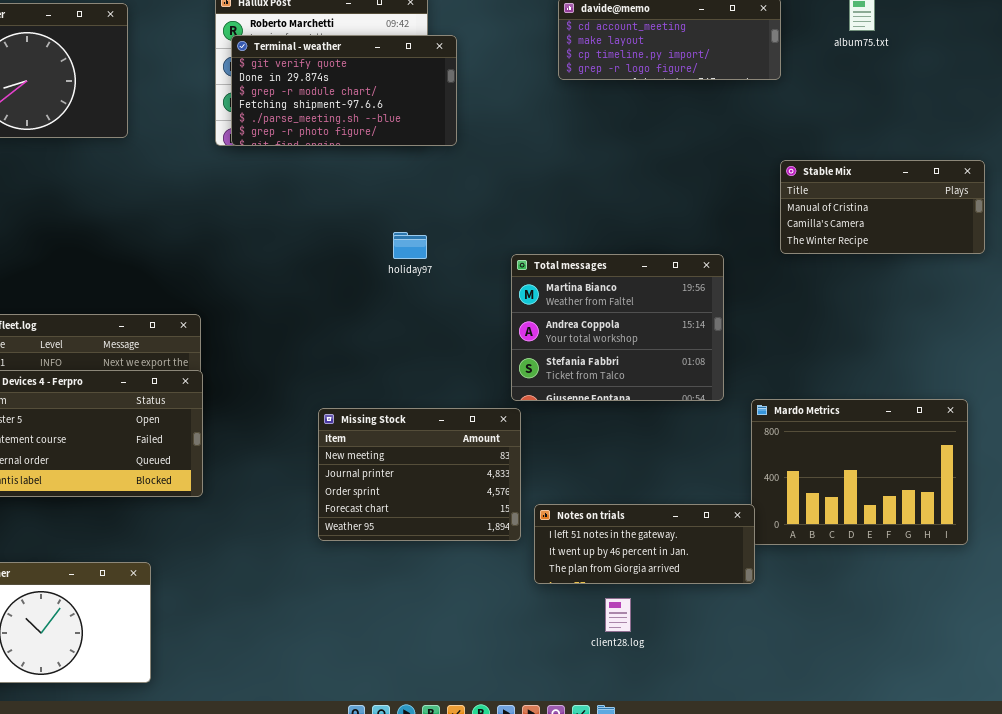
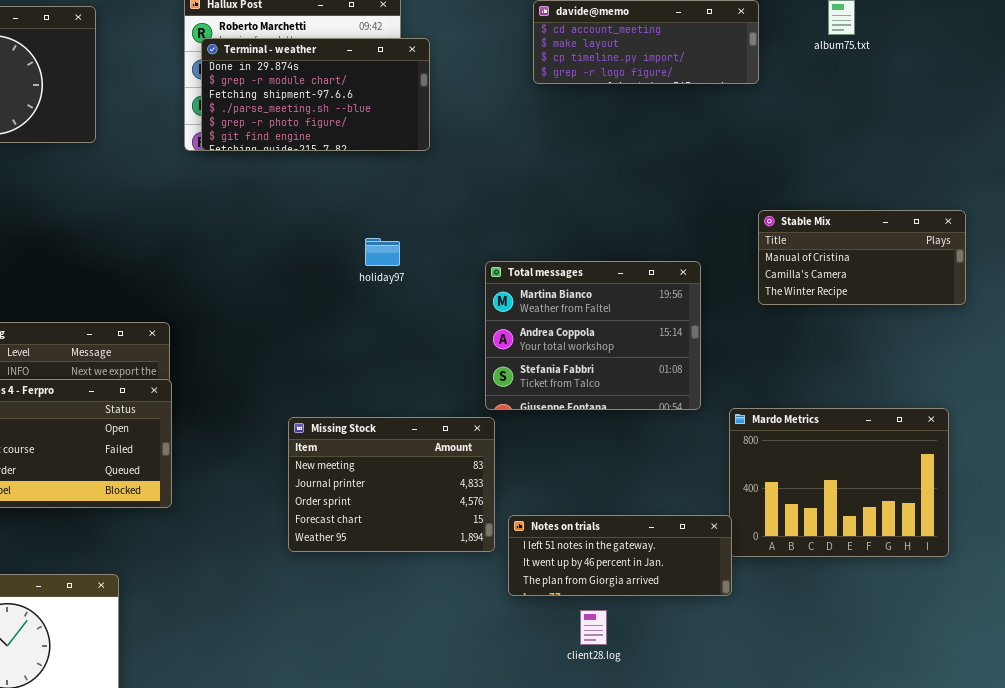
Terminal - weather: [231,35,457,146] -> [201,38,430,151], scrolled down 1 row
Stable Mix: [780,160,985,254] -> [758,210,966,305], moved

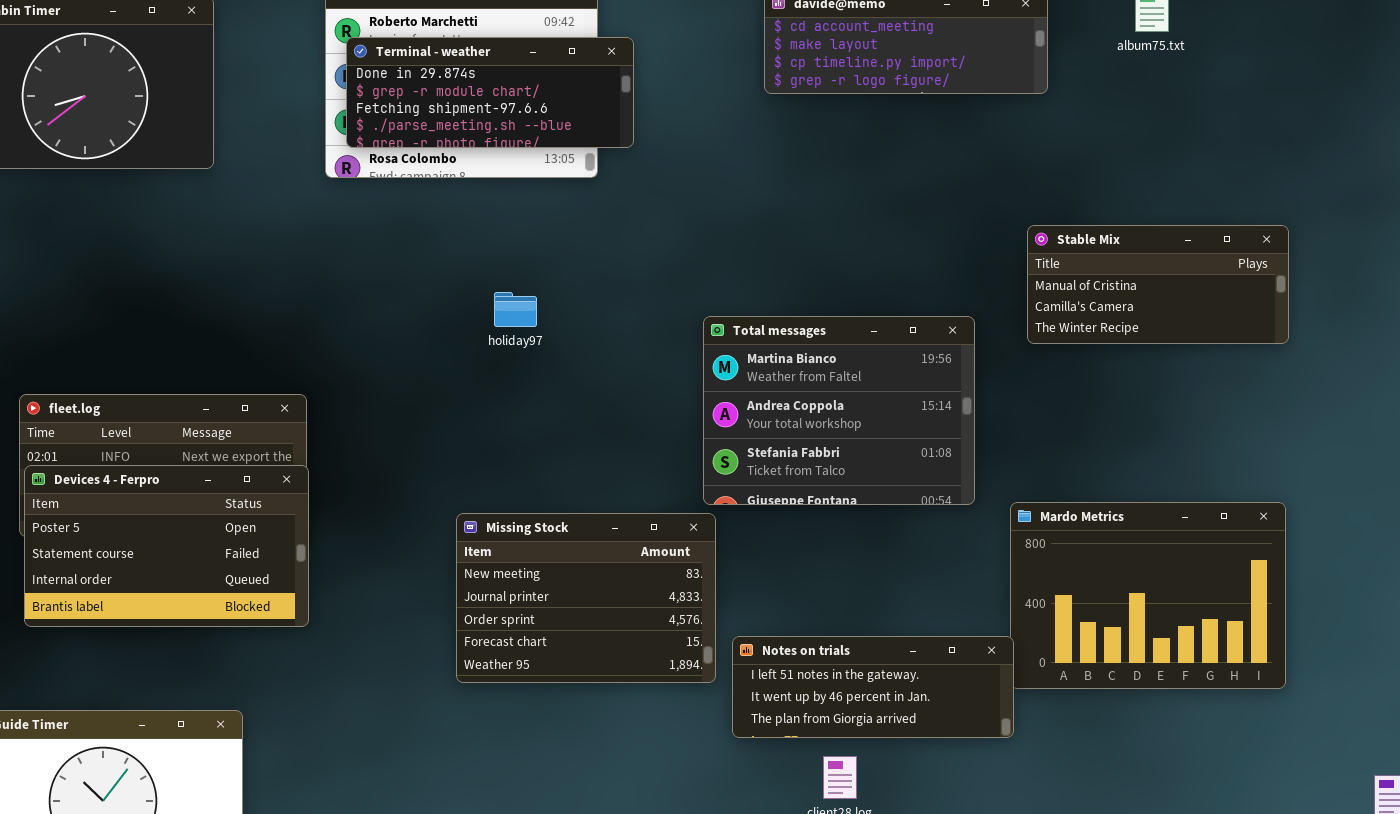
Terminal - weather: [201,38,430,151] -> [346,37,634,148], resized
Stable Mix: [758,210,966,305] -> [1027,225,1289,344], moved
holiday97: [365,238,400,266] -> [494,292,537,327], moved

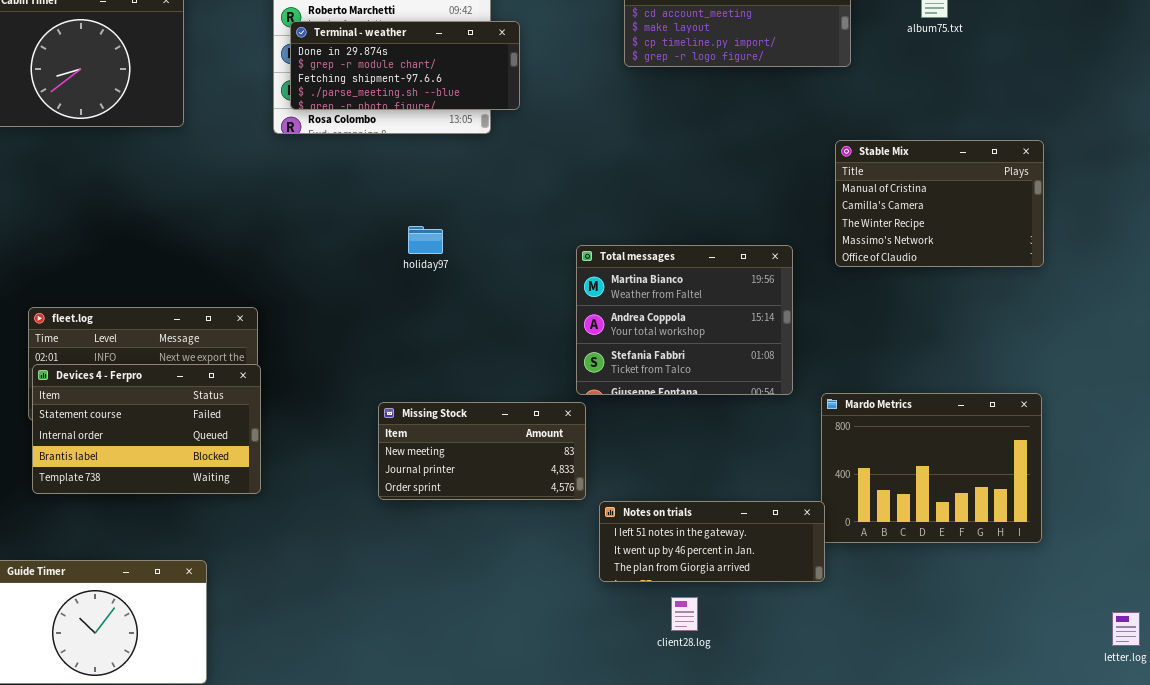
Stable Mix: [1027,225,1289,344] -> [835,140,1044,267], resized
Devices 4 - Ferpro: [24,465,309,627] -> [32,364,261,494], scrolled down 1 row
Missing Stock: [456,513,716,683] -> [378,402,586,500], resized

